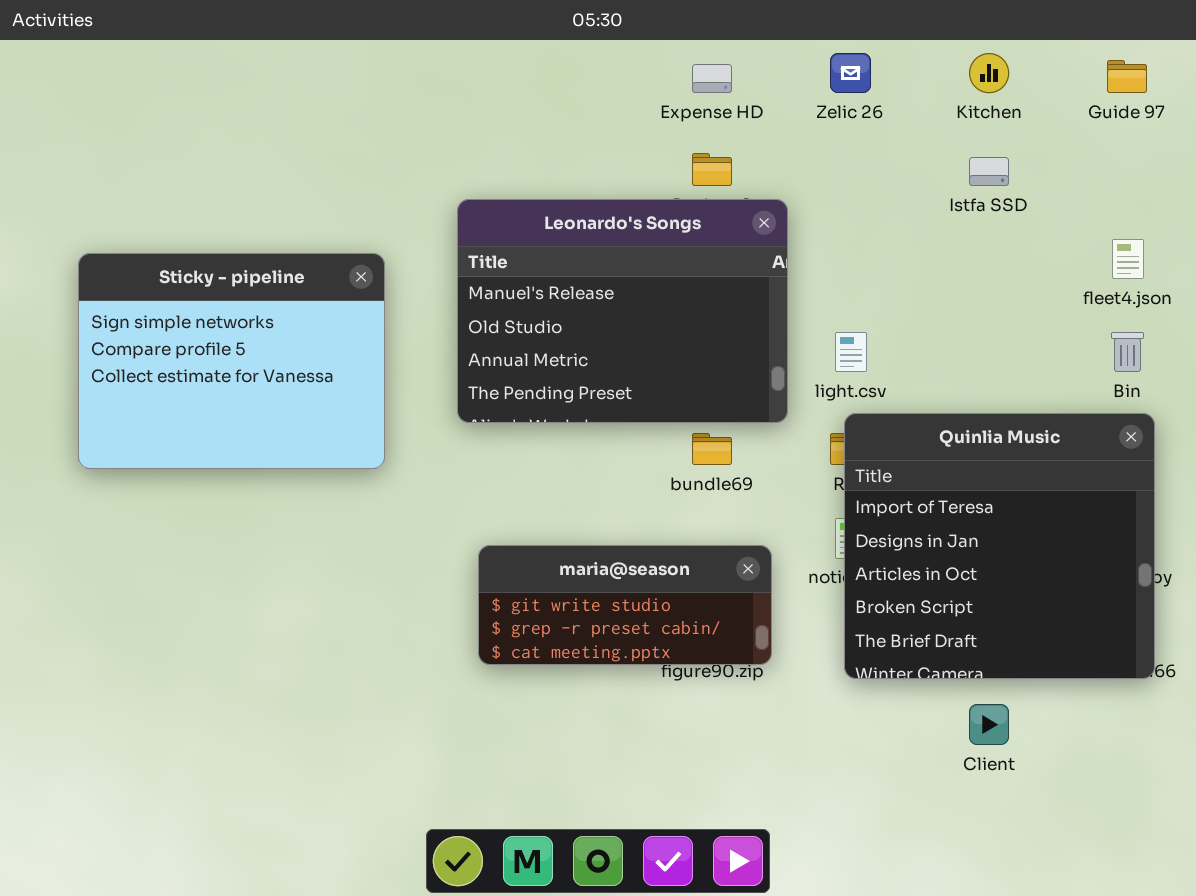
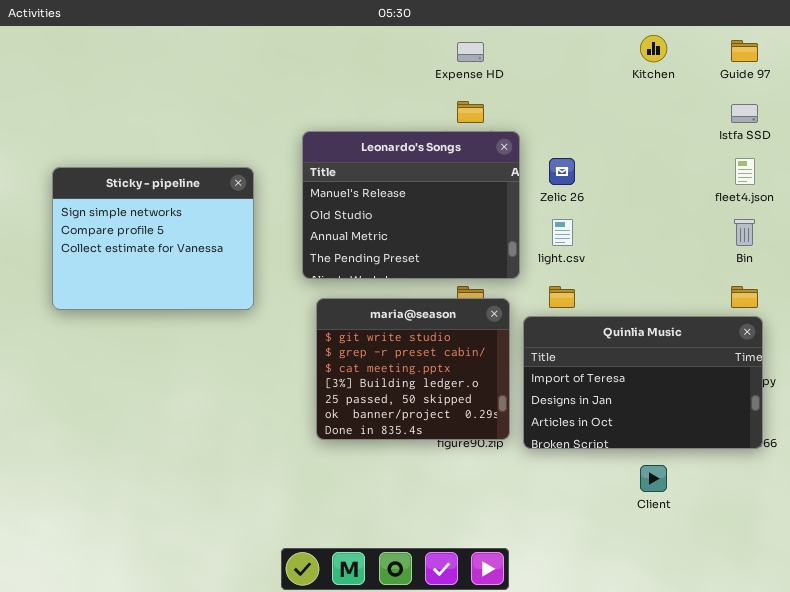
Zelic 26: [830,53,871,93] -> [549,158,575,185], moved
Istfa SSD: [969,157,1009,186] -> [731,104,758,123], moved
Quinlia Music: [844,413,1155,679] -> [523,316,763,449], resized
maria@season: [478,545,772,665] -> [316,298,510,440], resized

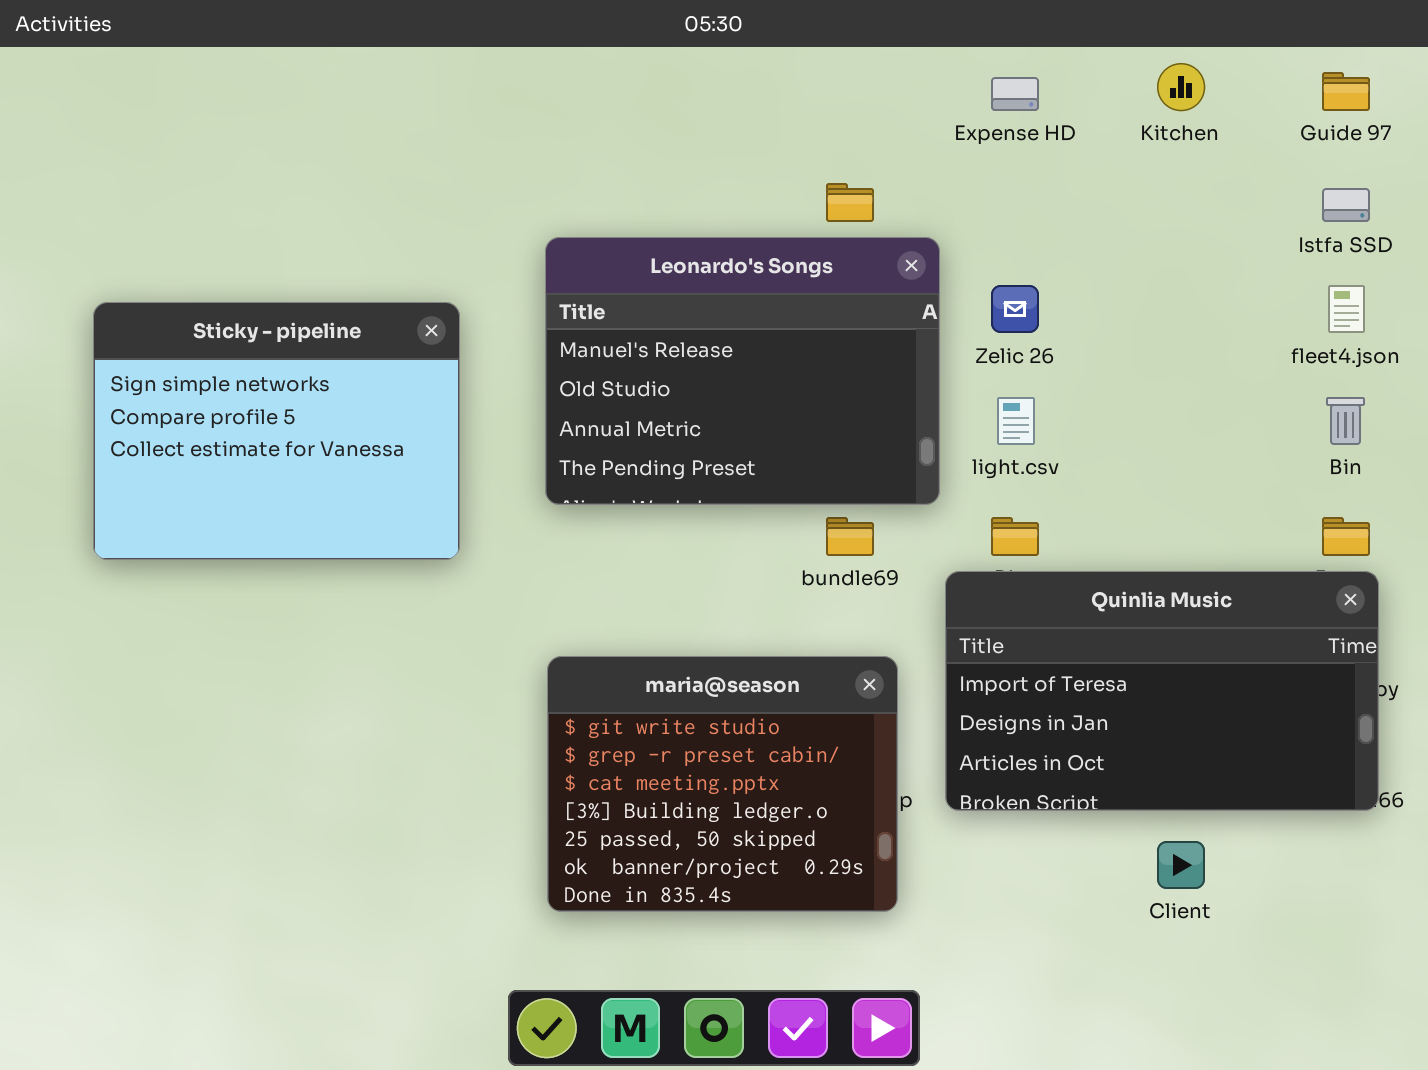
Expense HD: [457,42,484,62] -> [991,77,1039,111], moved
maria@season: [316,298,510,440] -> [547,656,898,912], moved

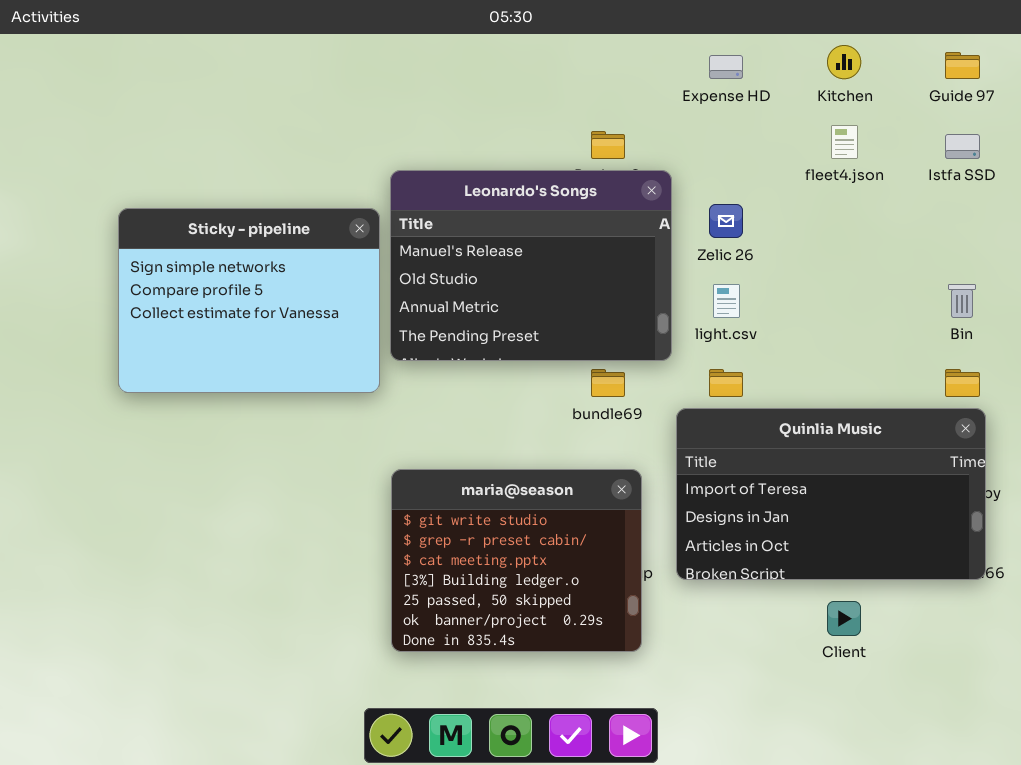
fleet4.json: [1328,285,1365,333] -> [831,125,858,159], moved
Sticky - pipeline: [93,302,460,560] -> [118,208,380,393], moved

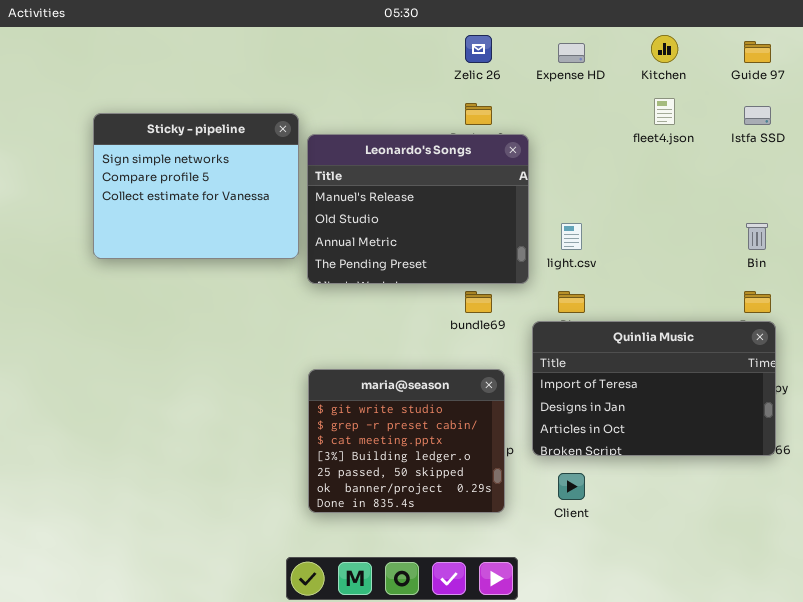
Zelic 26: [709,204,743,238] -> [465,35,492,63], moved
Sticky - pipeline: [118,208,380,393] -> [93,113,299,259], moved
Client: [827,601,861,636] -> [558,473,585,500], moved

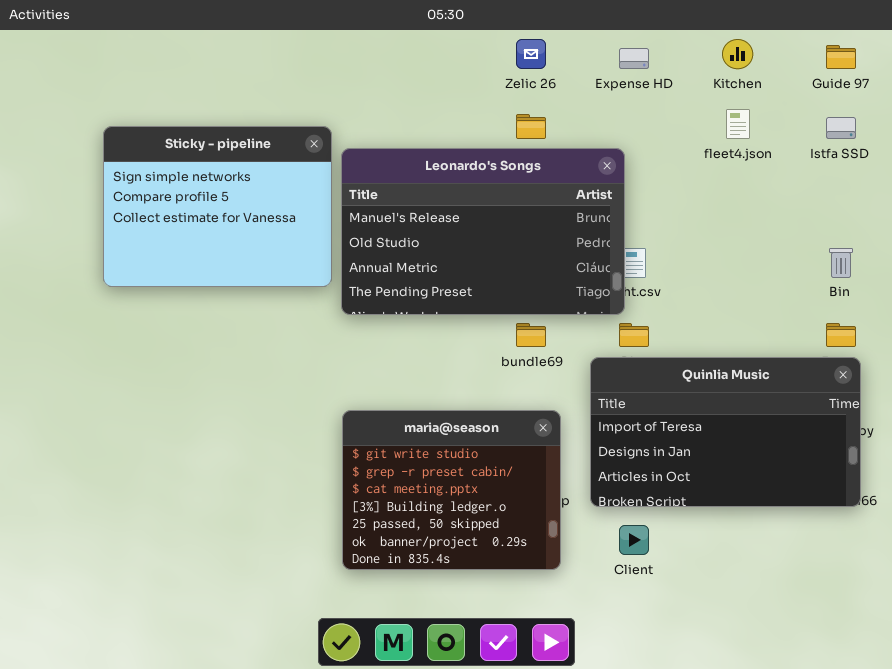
Leonardo's Songs: [307,134,529,284] -> [341,148,625,315], resized

